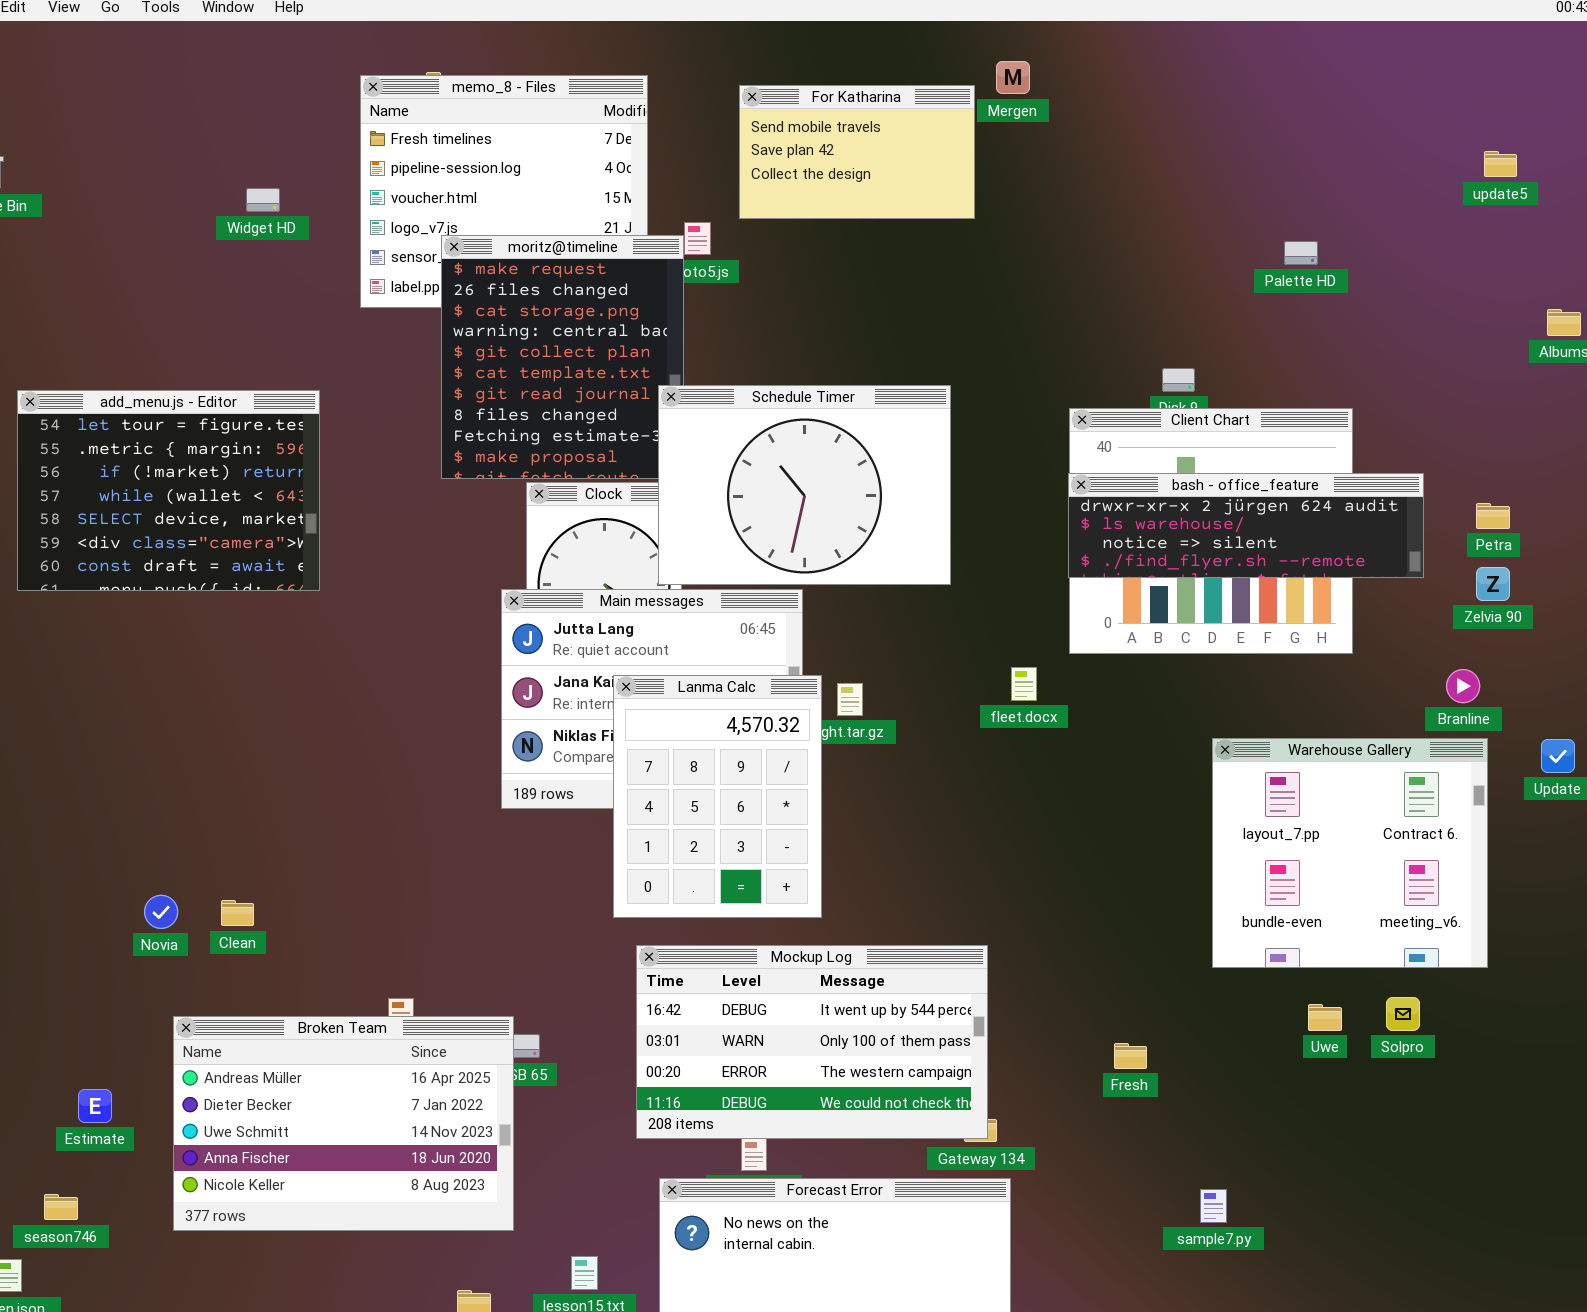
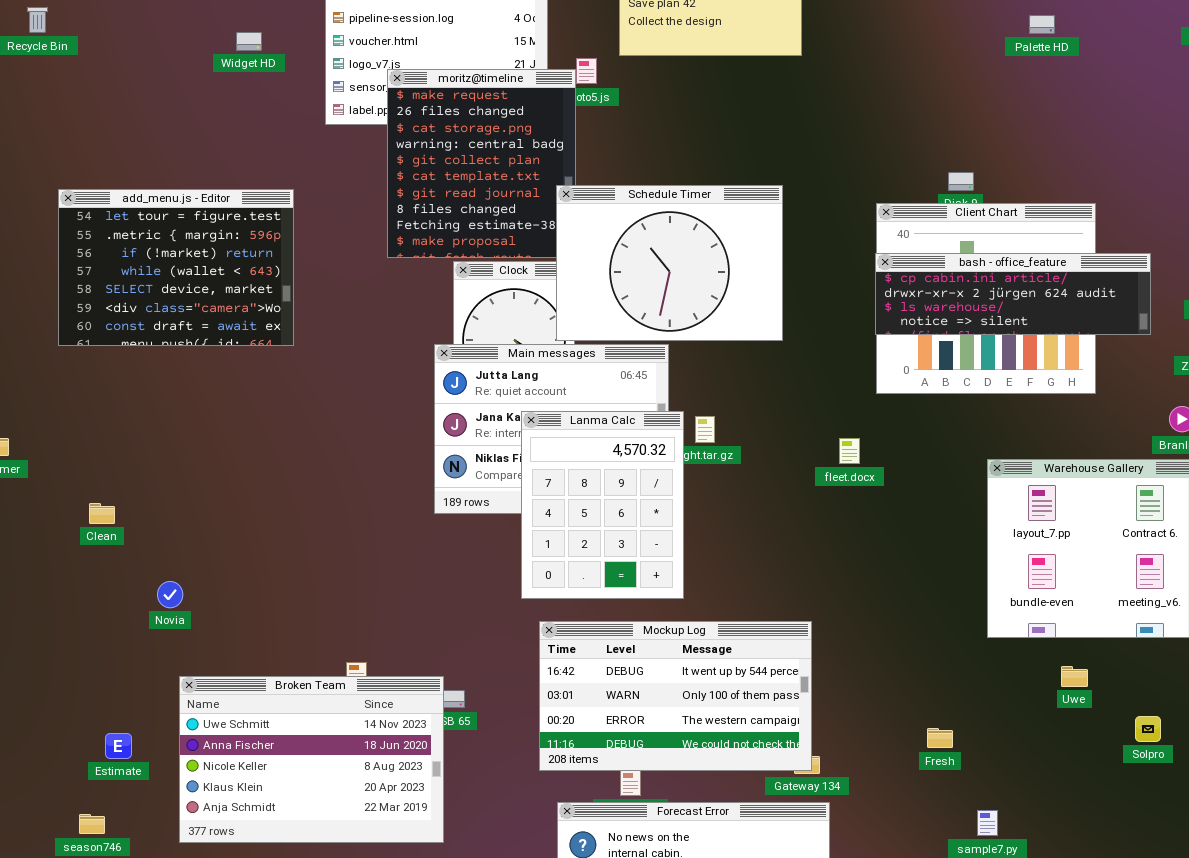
Palette HD: [1284,241,1318,265] -> [1029,15,1055,34], moved
bash - office_feature: [1068,473,1424,578] -> [875,253,1151,335], scrolled up 1 row
fleet.docx: [1011,667,1037,701] -> [839,438,860,464], moved
Clean: [221,900,254,926] -> [89,503,115,524], moved
Solpro: [1386,997,1420,1031] -> [1135,716,1161,742], moved
Broken Team: [173,1016,514,1231] -> [179,676,444,843], scrolled down 2 rows
Fresh: [1114,1043,1147,1069] -> [927,728,953,748], moved

